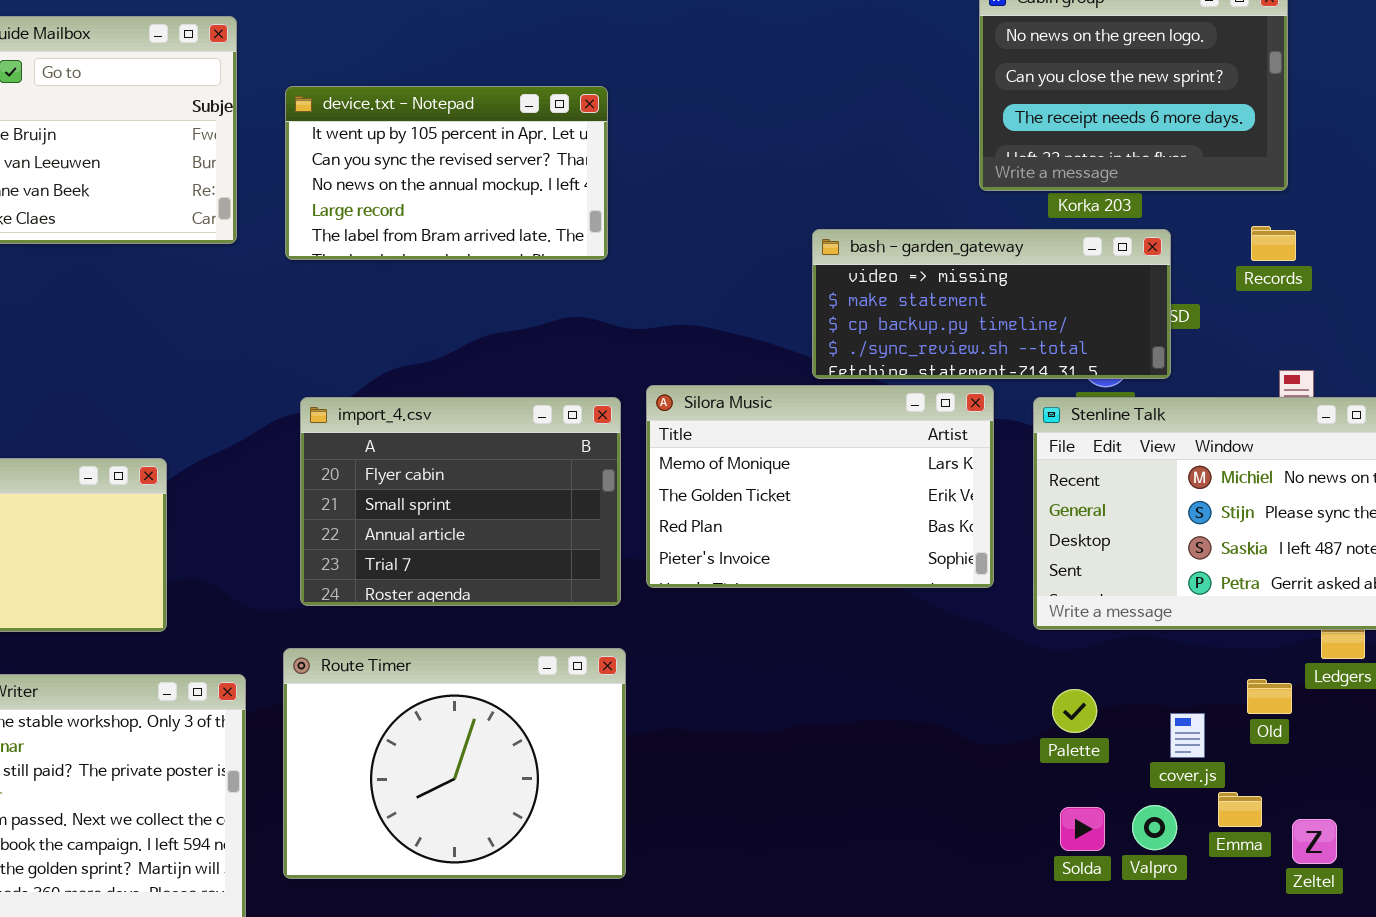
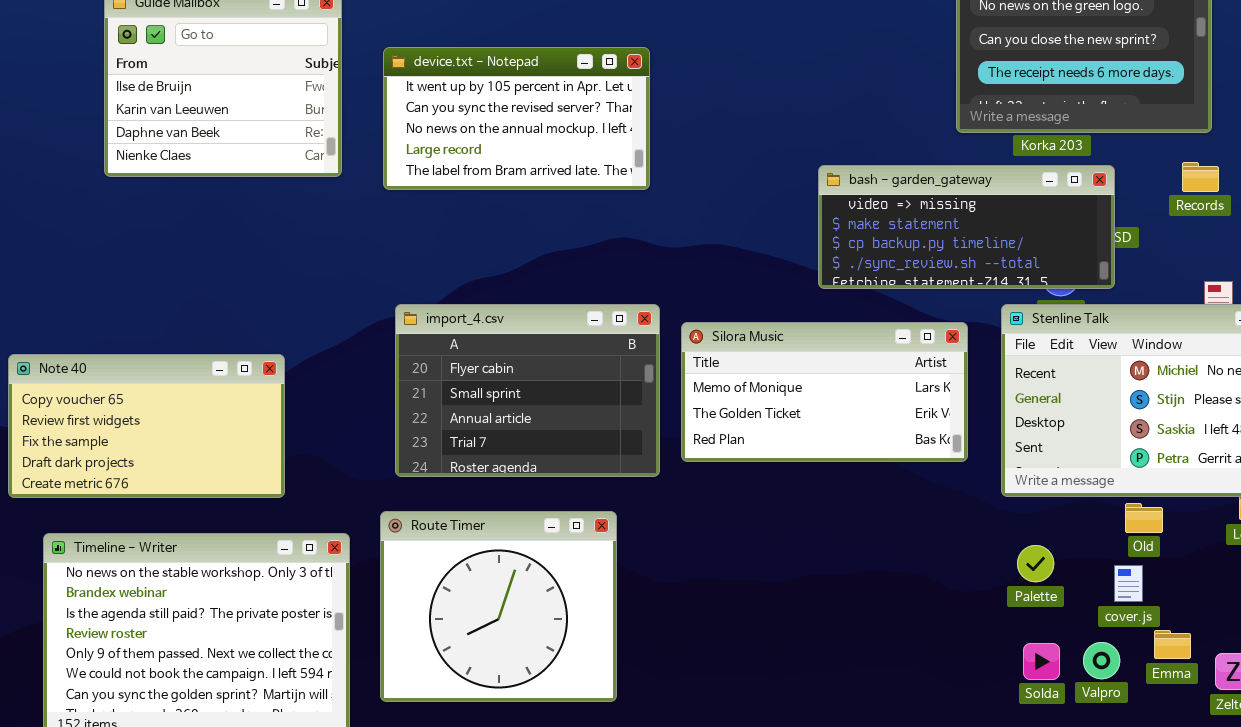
Silora Music: [646,385,994,588] -> [681,322,968,462], resized
Route Timer: [283,648,626,879] -> [380,511,617,702], resized
Old: [1247,679,1292,714] -> [1125,503,1163,533], moved

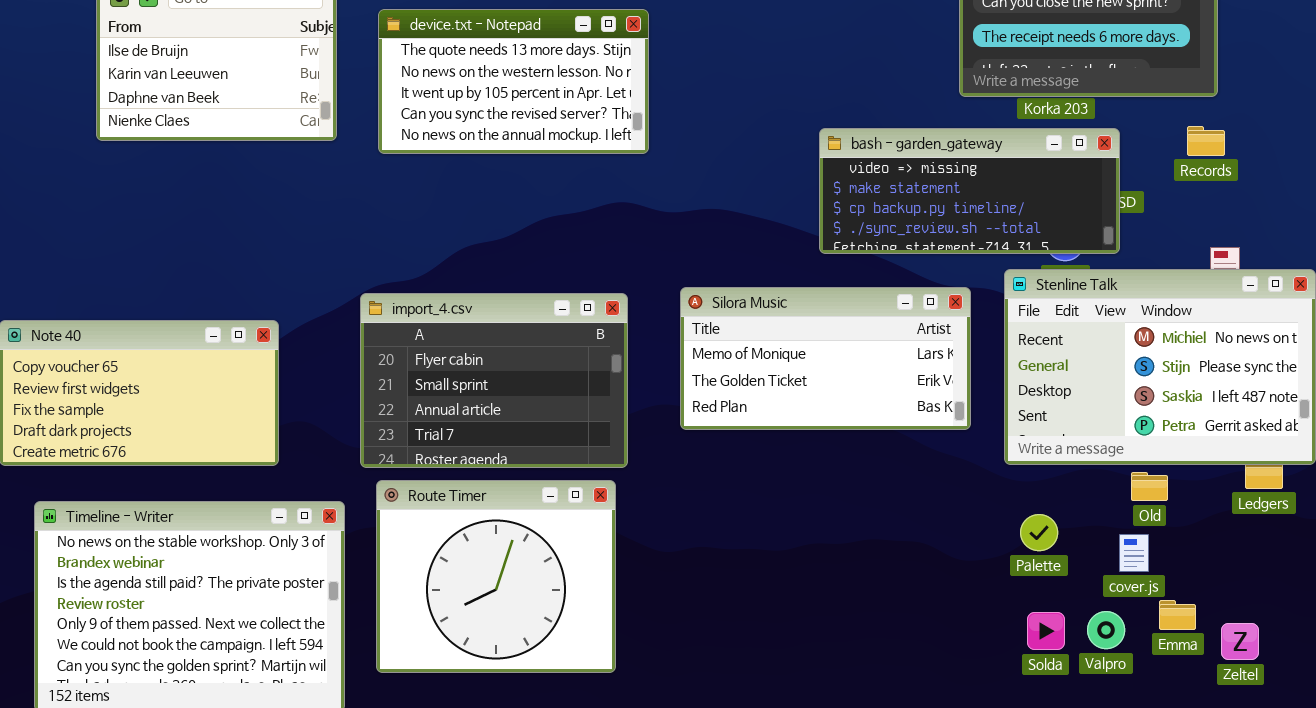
device.txt - Notepad: [383,47,650,190] -> [378,9,649,154], scrolled up 2 rows
import_4.csv: [395,304,660,477] -> [360,293,628,468], moved

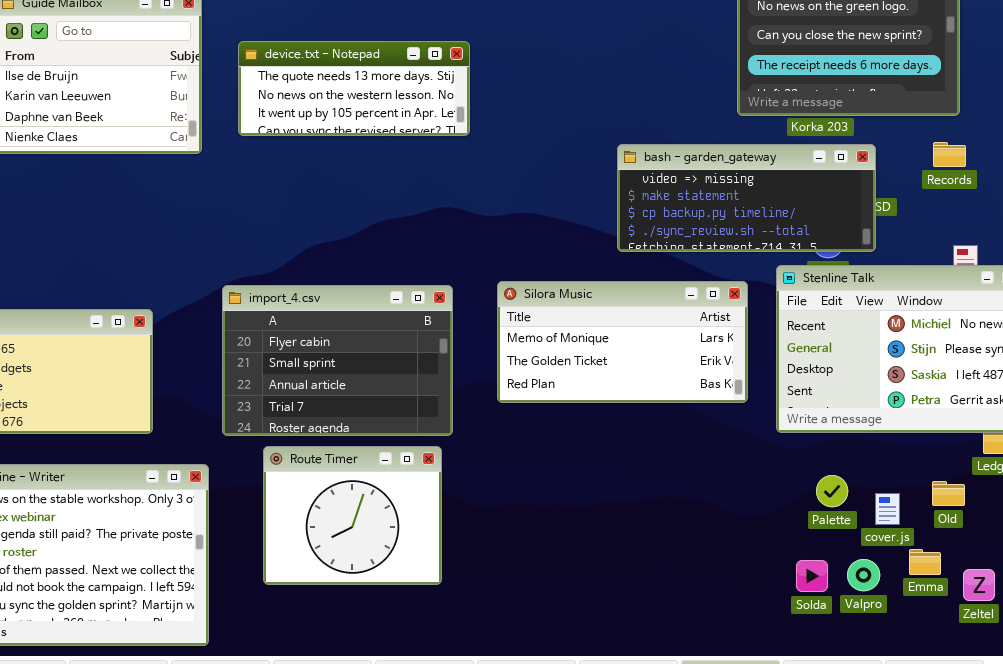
device.txt - Notepad: [378,9,649,154] -> [238,41,470,136], resized
Old: [1131,472,1168,501] -> [932,481,965,506], moved
Route Timer: [376,480,616,673] -> [263,446,442,585], resized
Palette: [1020,514,1058,551] -> [816,475,848,507], moved

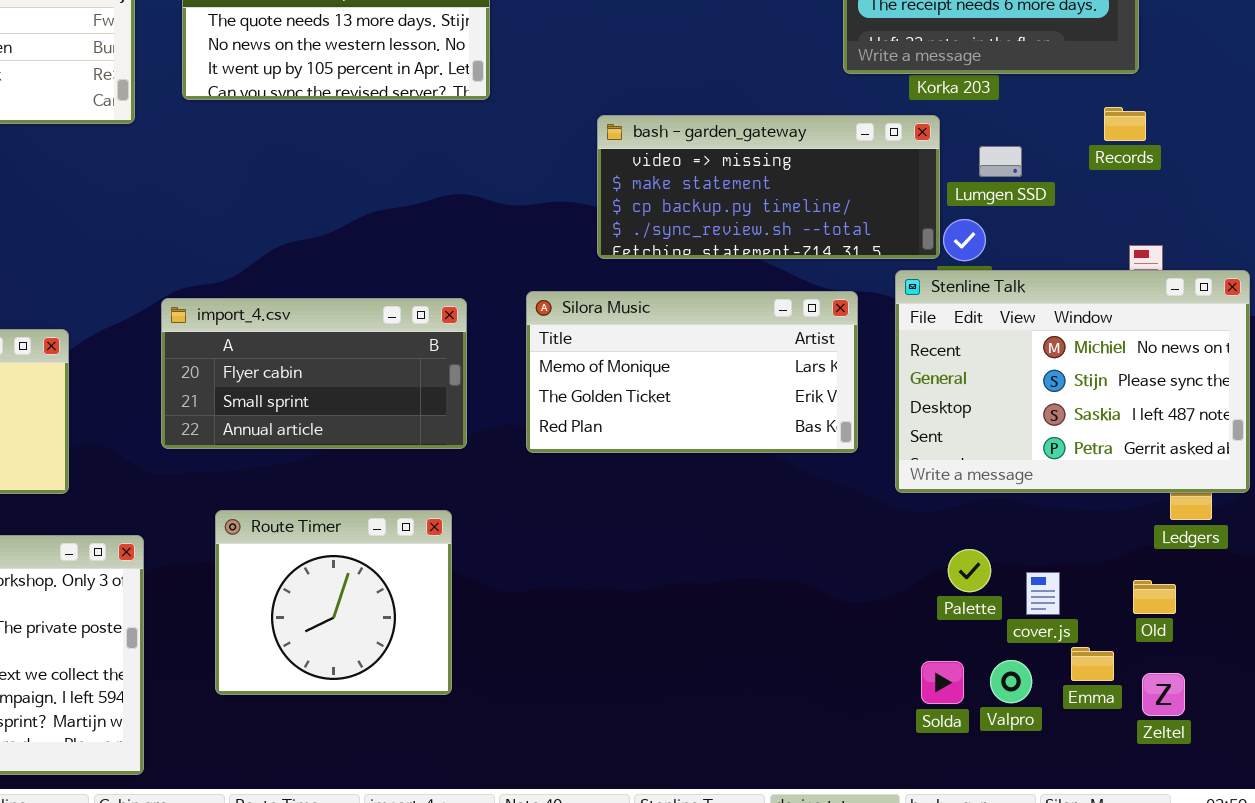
bash - garden_gateway: [617,144,876,252] -> [597,115,940,259], moved
import_4.csv: [222,285,453,436] -> [161,298,467,449], resized
Old: [932,481,965,506] -> [1133,580,1176,614], moved

